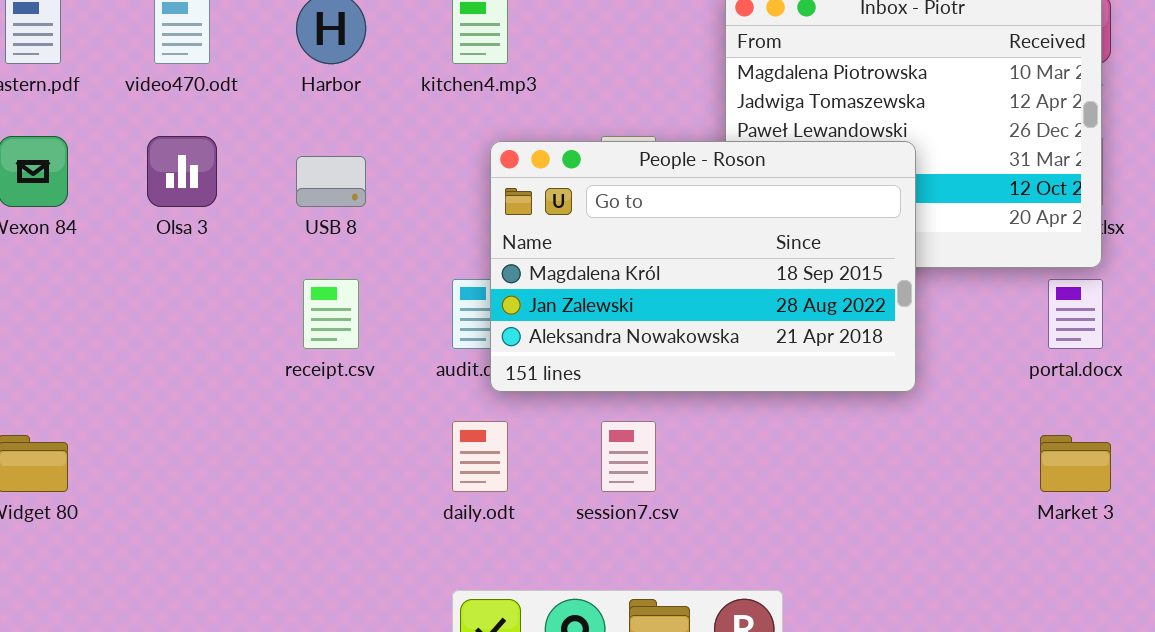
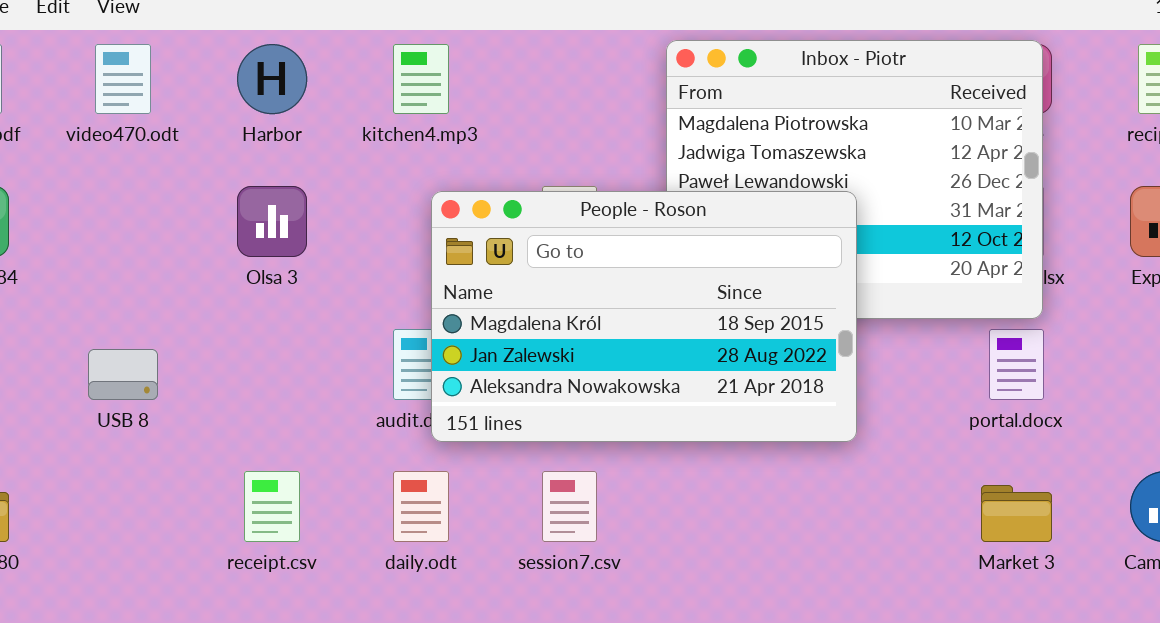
Olsa 3: [147,136,217,207] -> [237,186,307,257], moved
USB 8: [296,156,366,207] -> [88,349,158,400], moved
receipt.csv: [303,279,359,349] -> [244,471,300,542], moved

